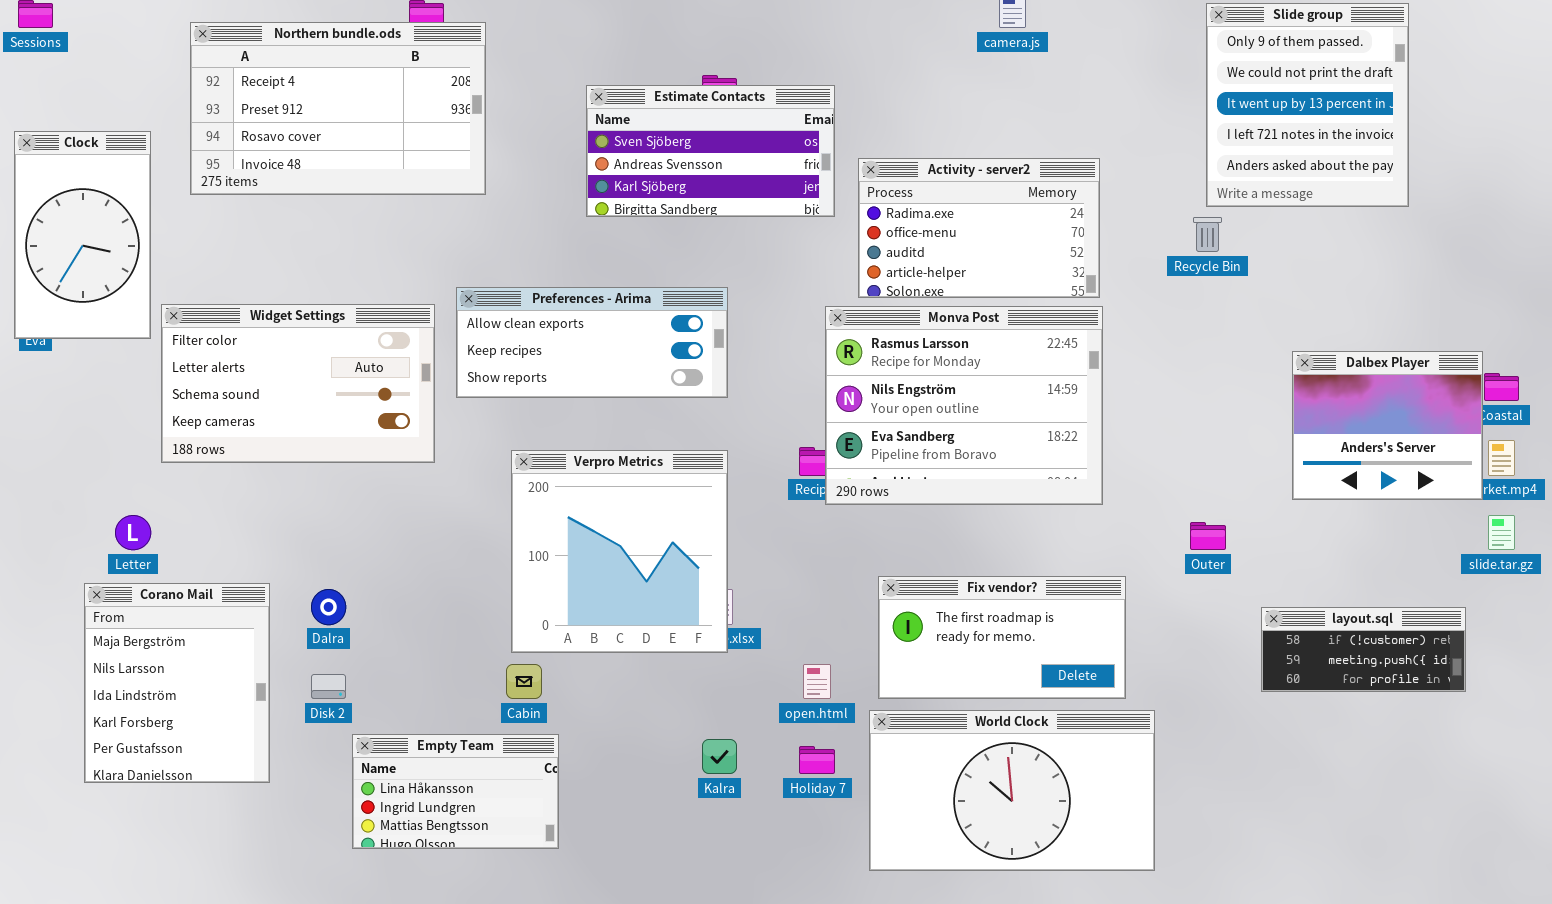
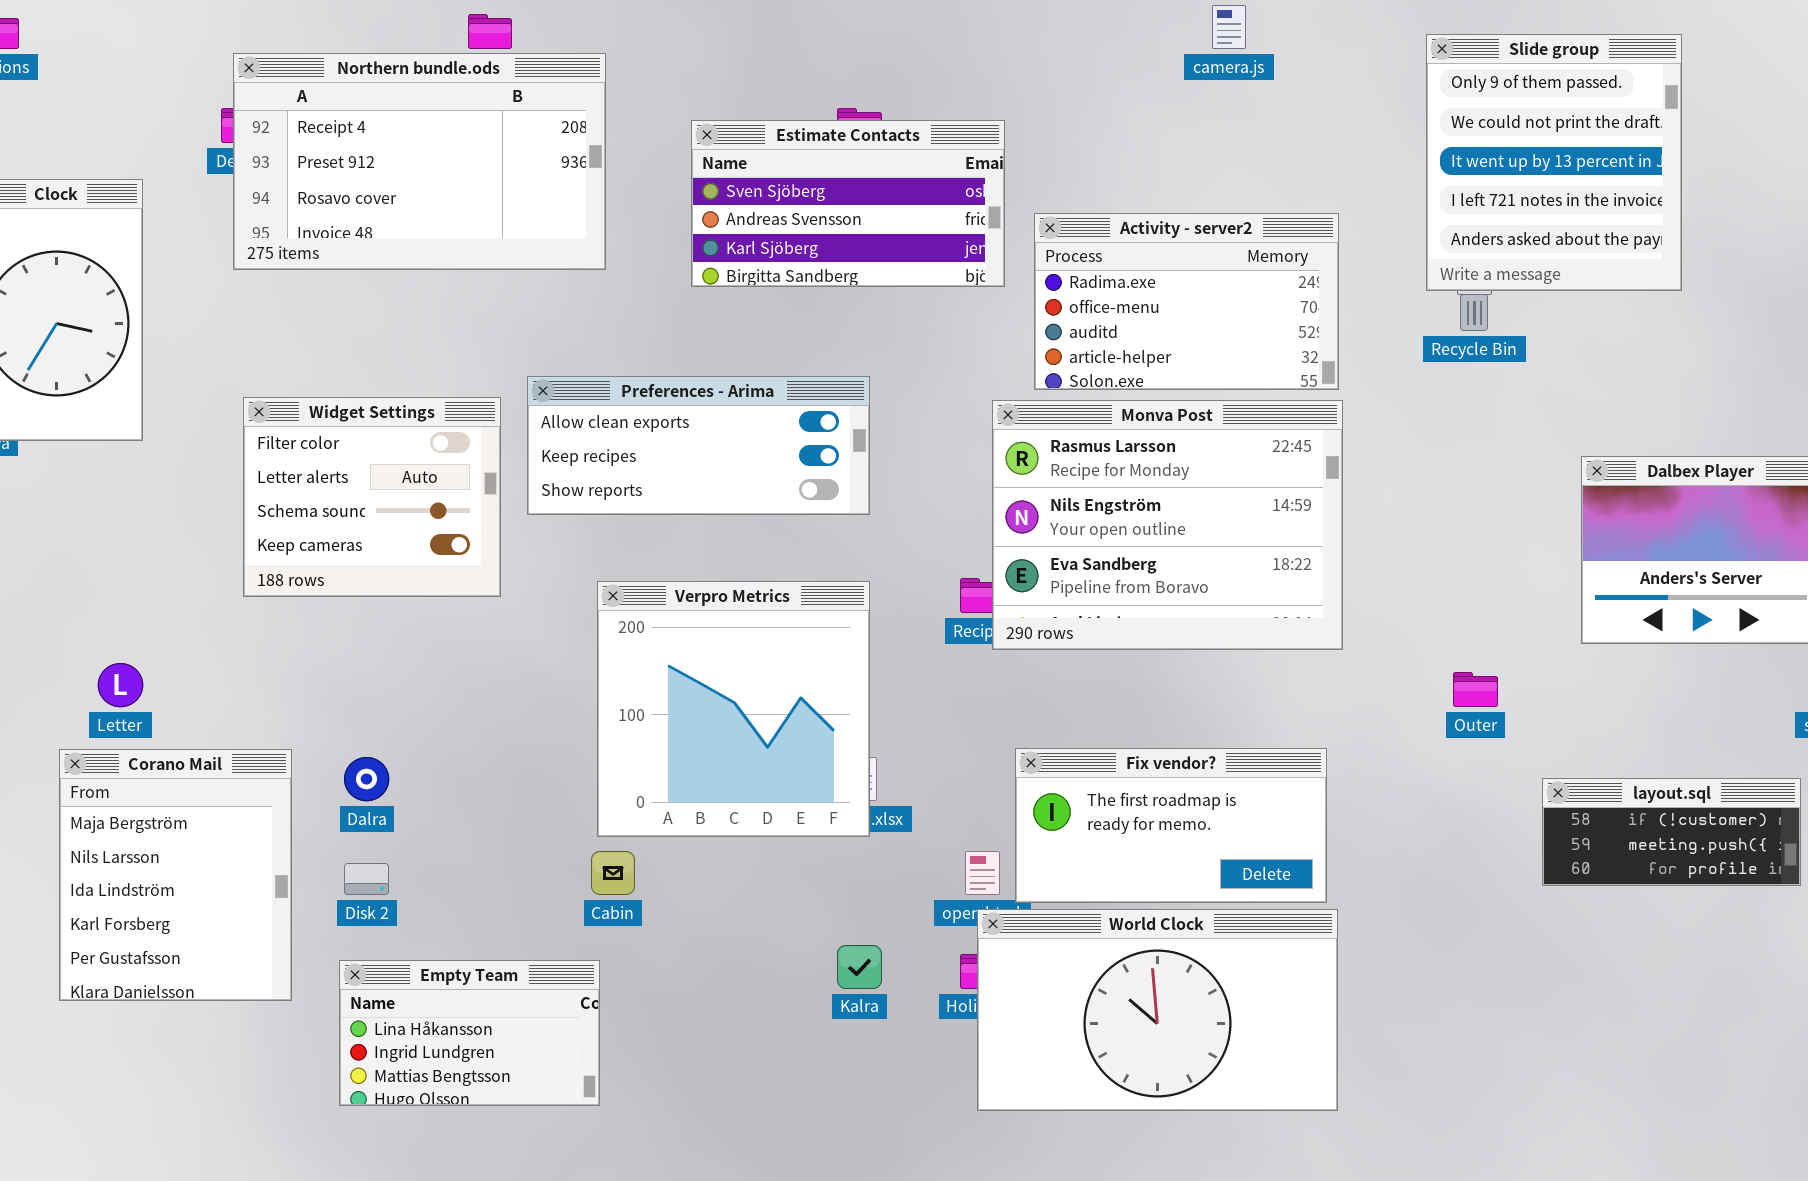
Slide group: [1206,3,1409,207] -> [1426,34,1682,291], moved
Northern bundle.ods: [190,22,486,195] -> [233,53,606,270], moved
Widget Settings: [161,304,435,463] -> [243,397,501,597], resized
Fix vendor?: [878,576,1126,699] -> [1015,748,1327,903], moved
World Clock: [869,710,1155,871] -> [977,909,1338,1111], moved
Empty Team: [352,734,559,849] -> [339,960,600,1106], moved

